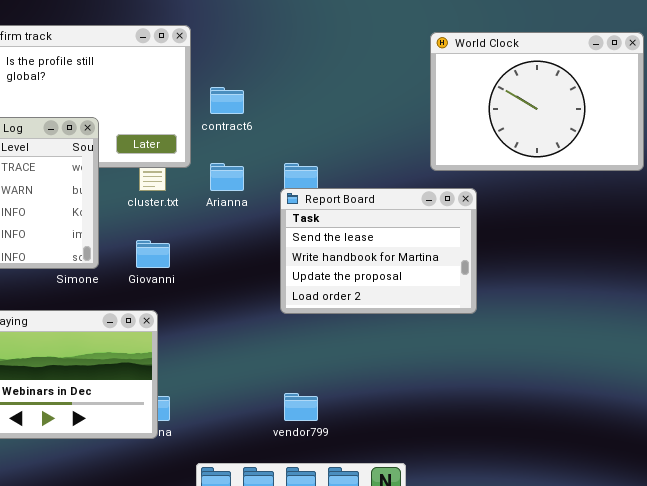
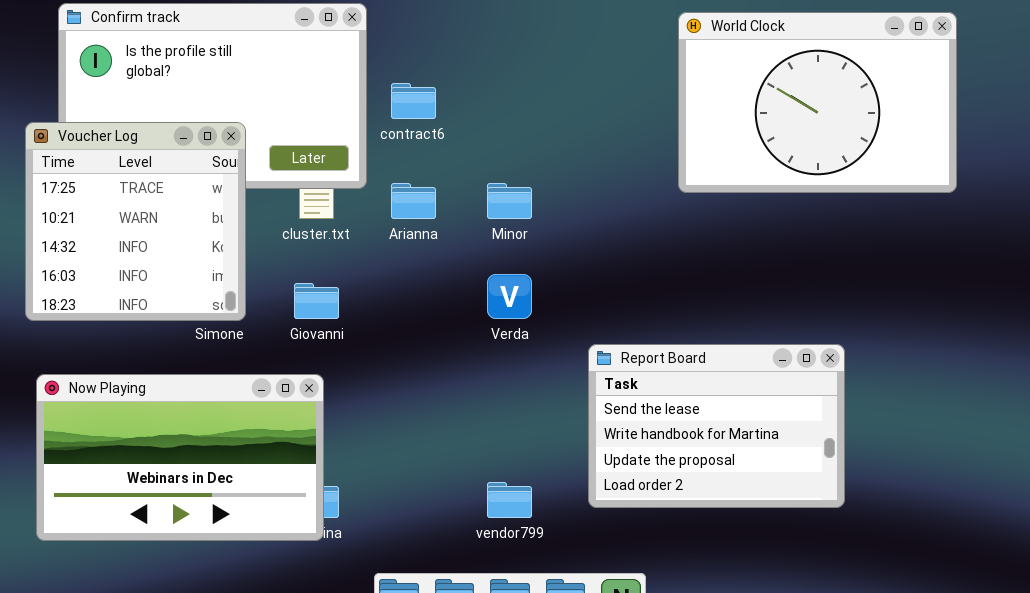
Report Board: [280,188,477,314] -> [588,344,845,508], moved

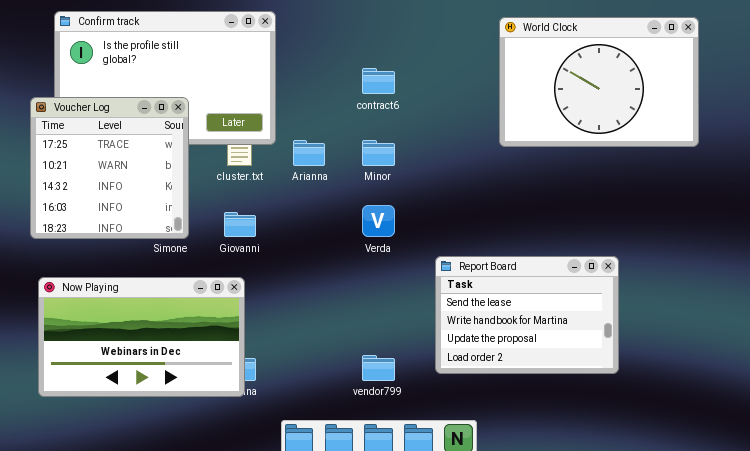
contract6: [391,83,436,119] -> [362,68,395,94], moved

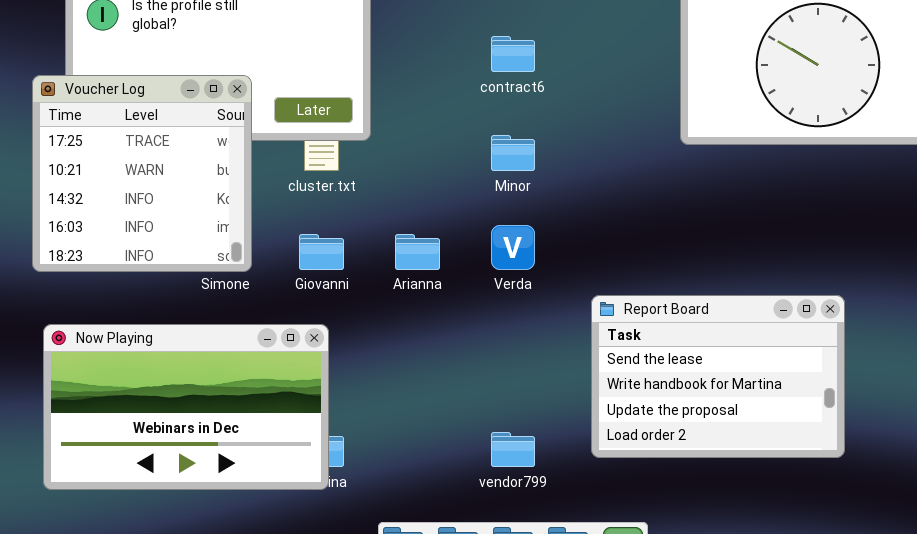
Arianna: [293,140,325,166] -> [395,234,440,270], moved

